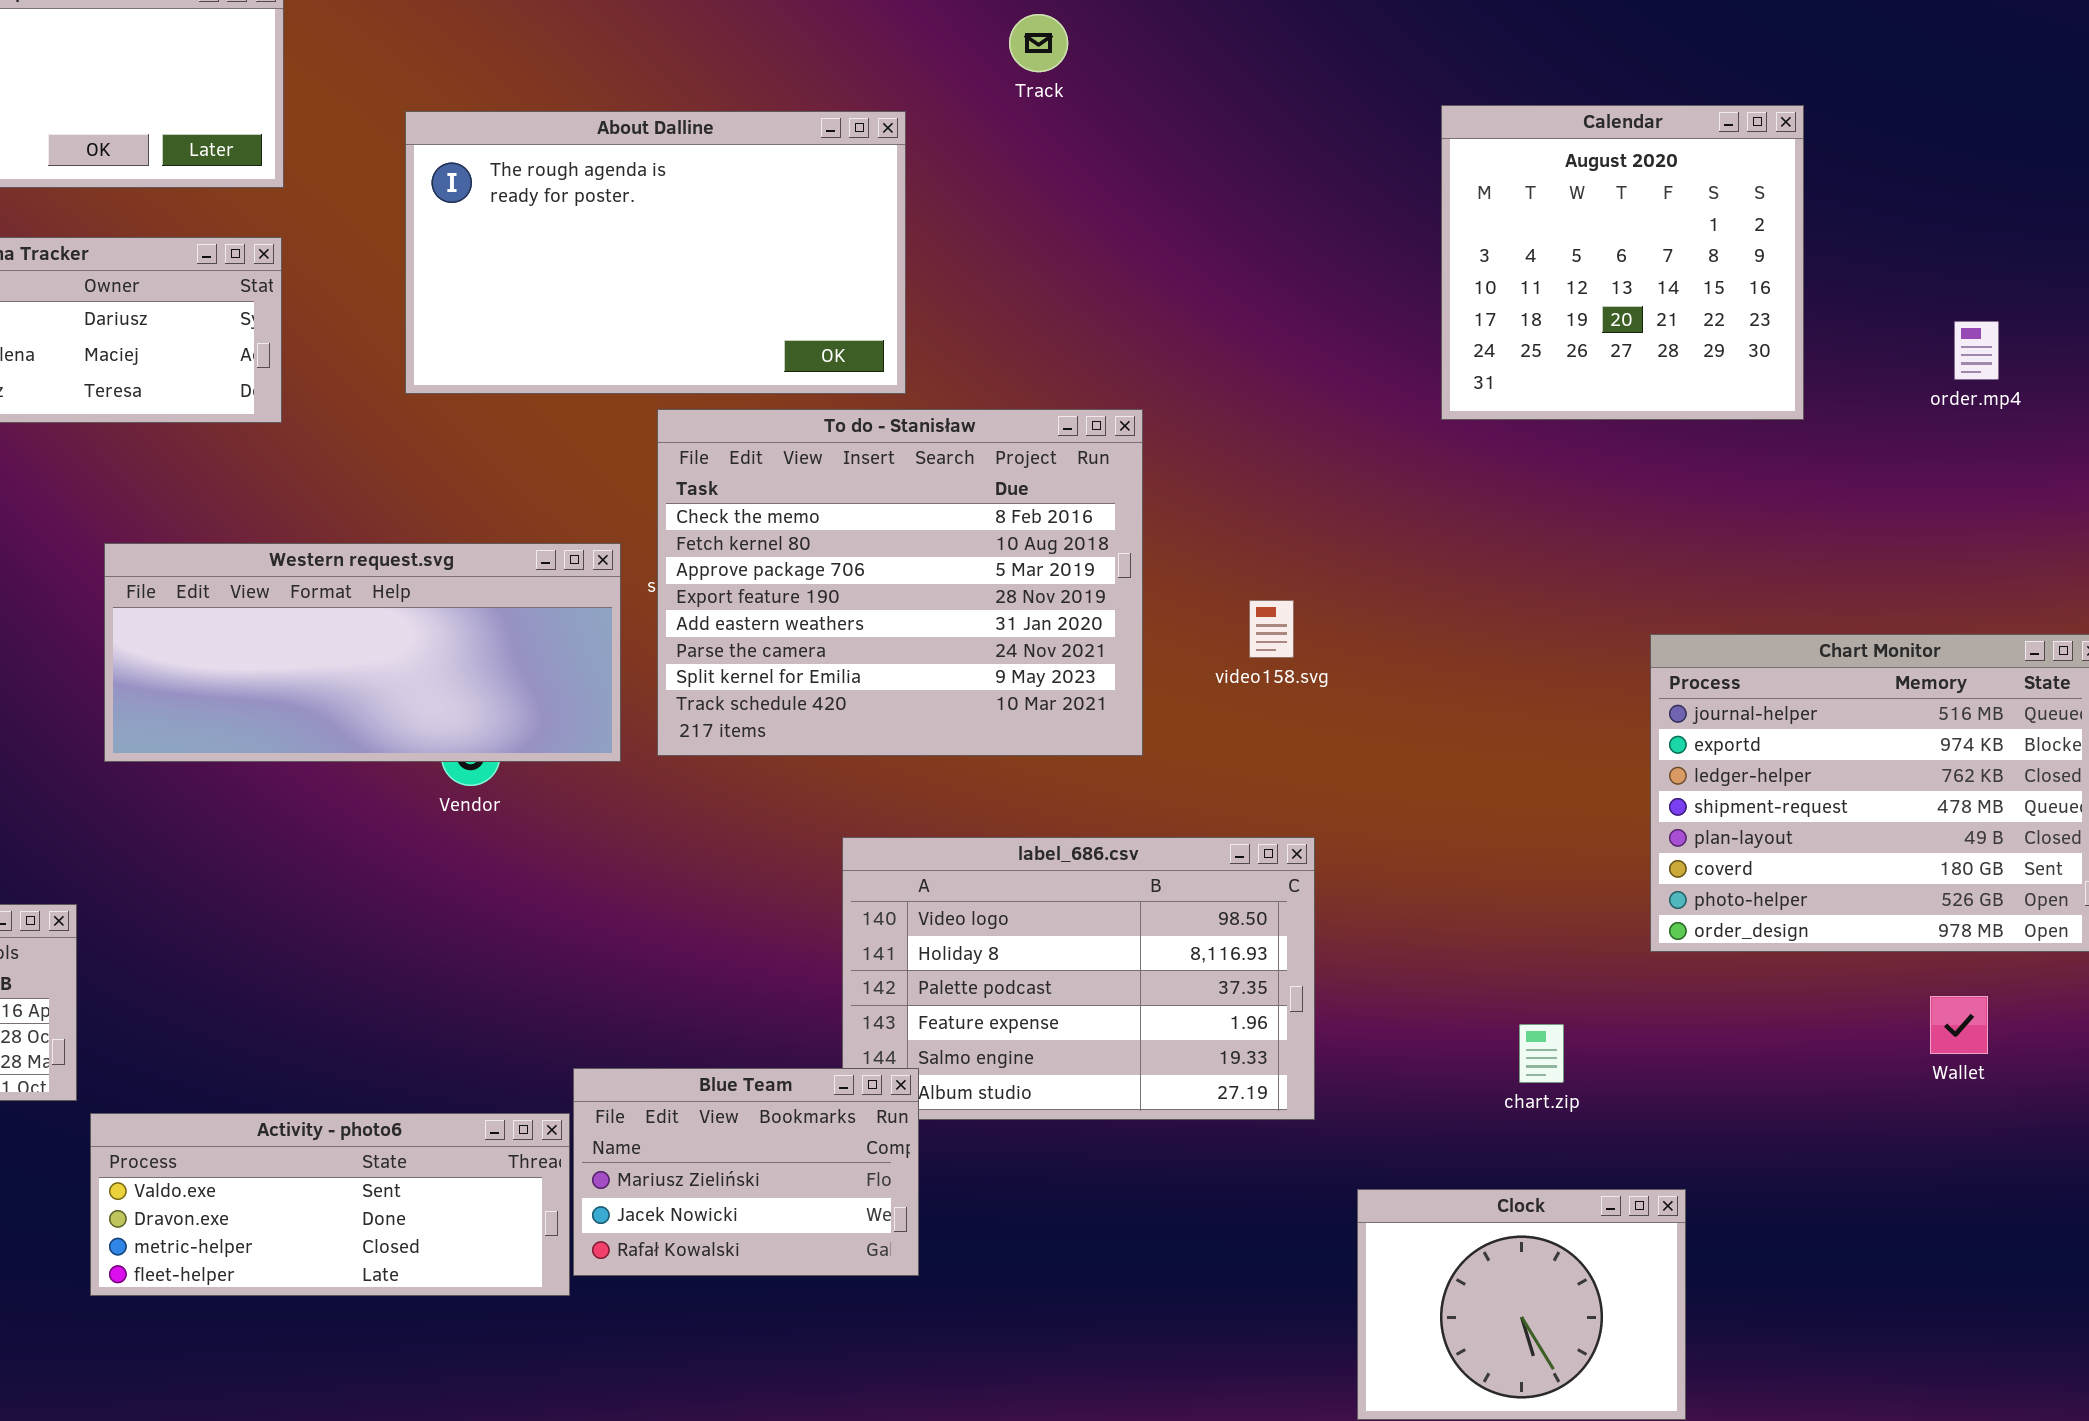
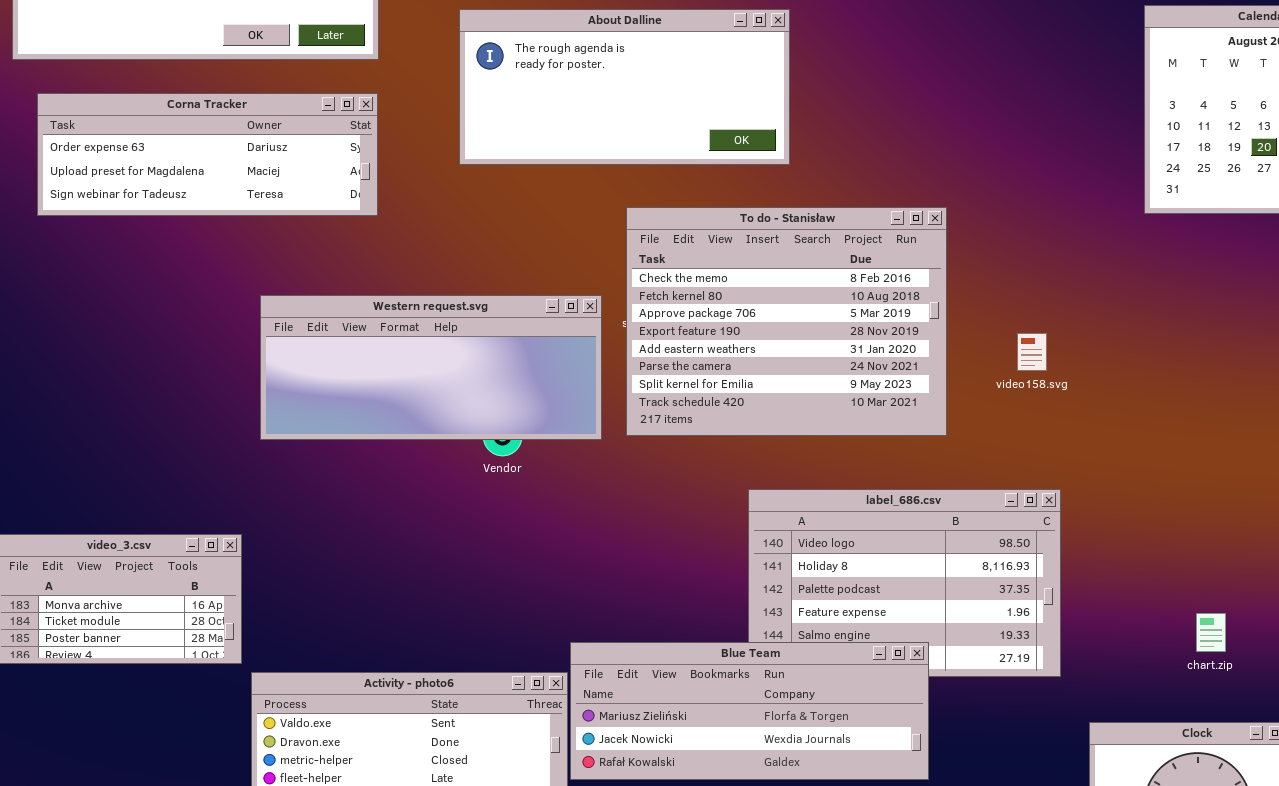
About Dalline: [405,111,906,394] -> [459,9,790,165], resized
Blue Team: [573,1068,919,1276] -> [570,642,929,780], resized

